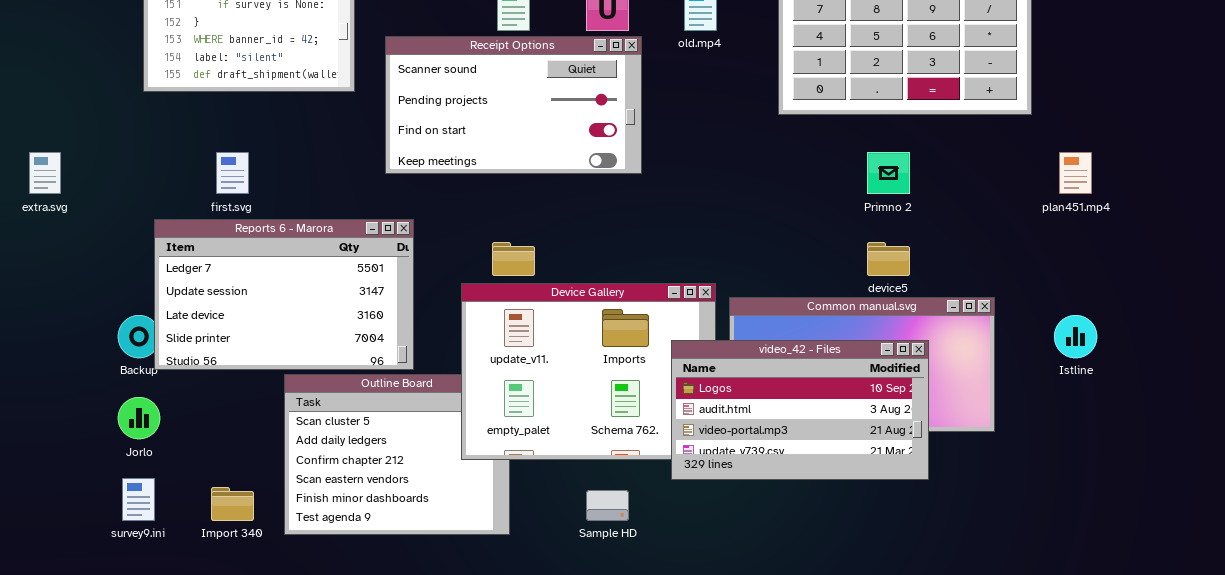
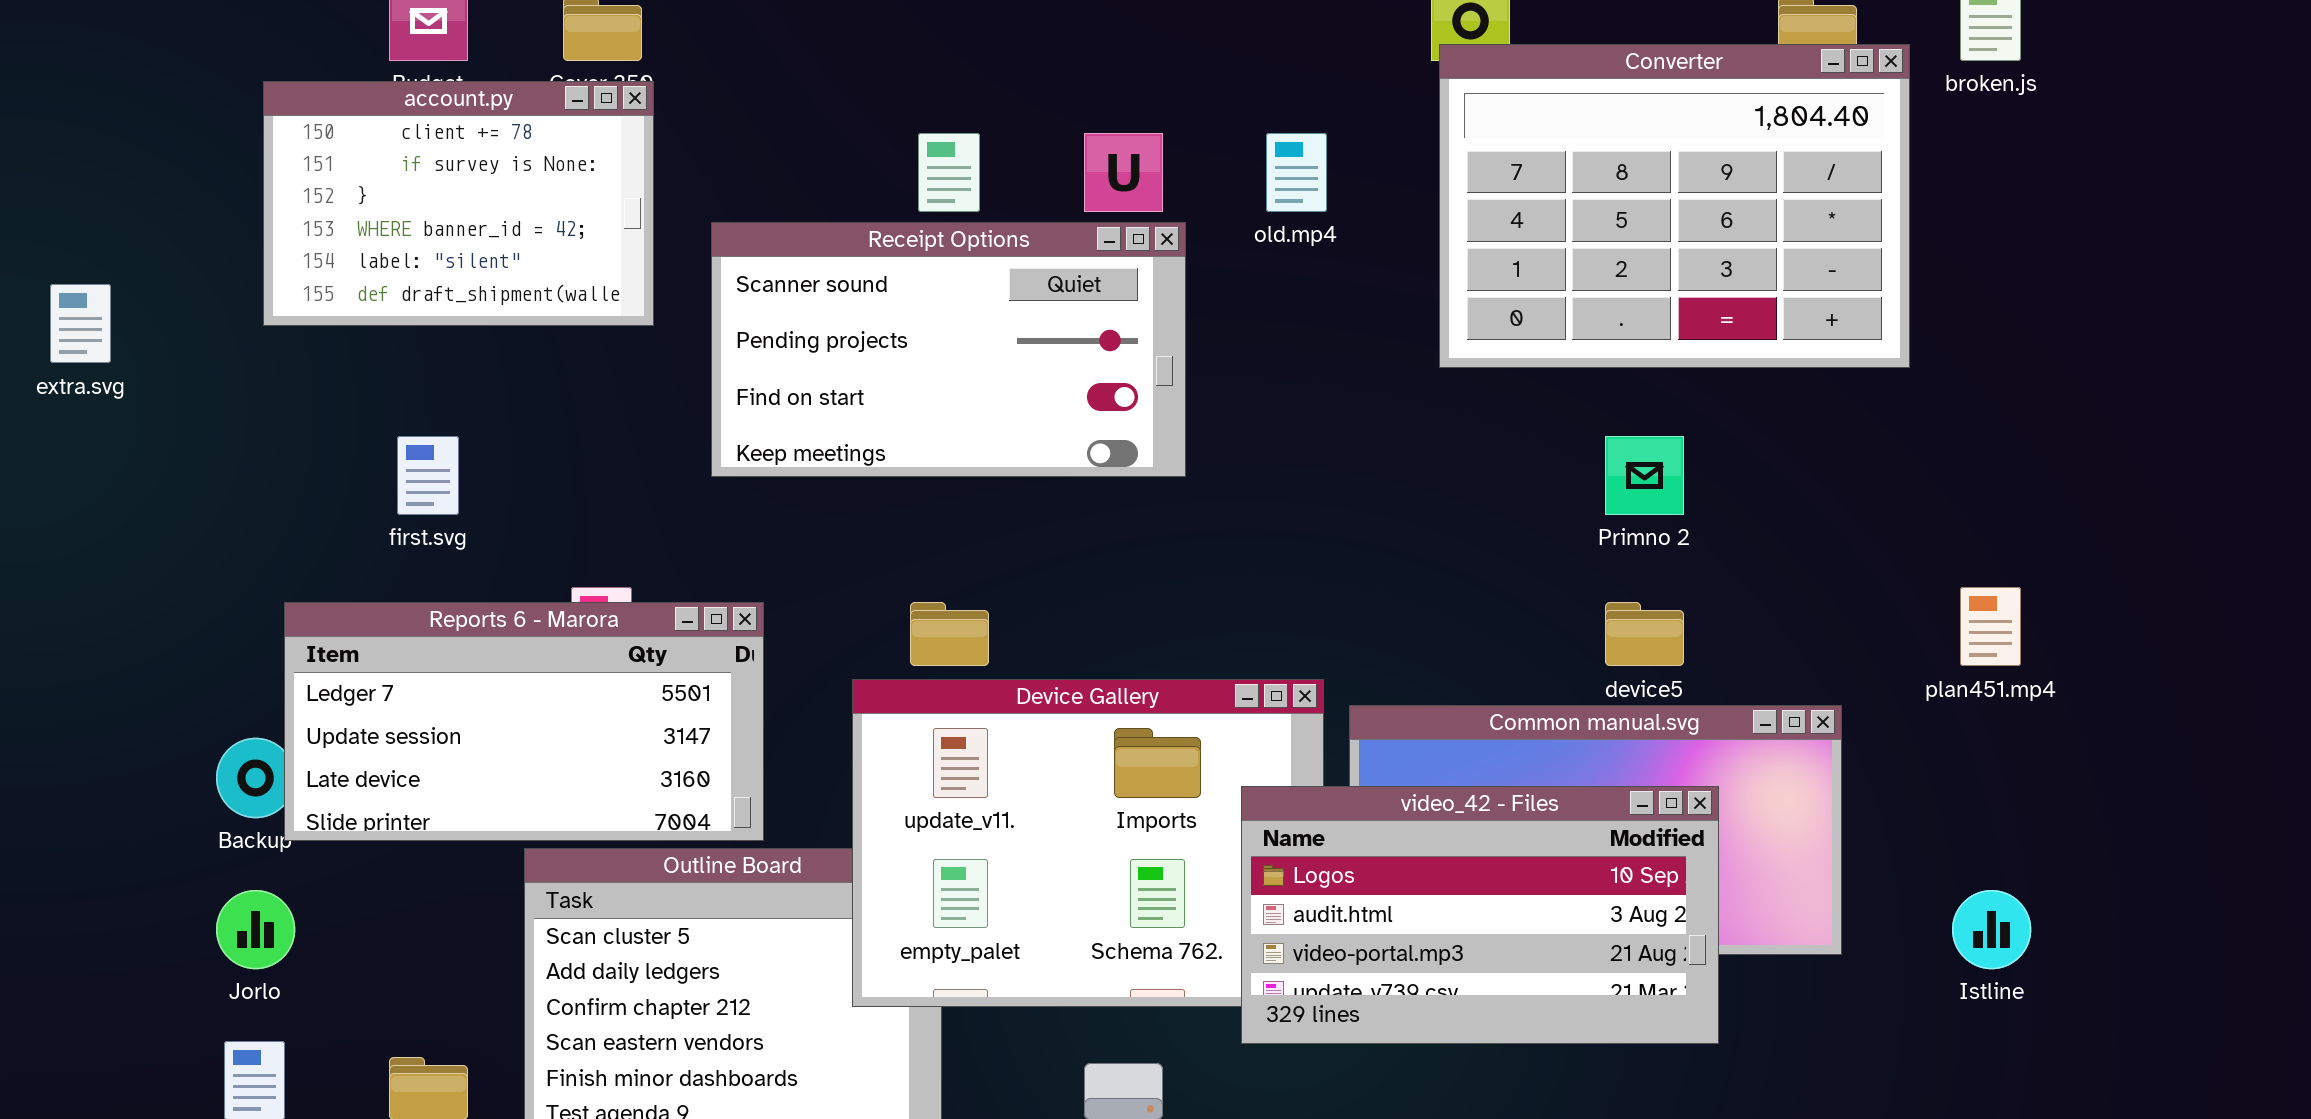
extra.svg: [29,152,61,194] -> [50,284,111,363], moved
plan451.mp4: [1059,152,1092,194] -> [1960,587,2021,666], moved
Reports 6 - Marora: [154,219,414,370] -> [284,602,764,841], resized
Istline: [1054,315,1097,358] -> [1952,890,2031,969], moved

